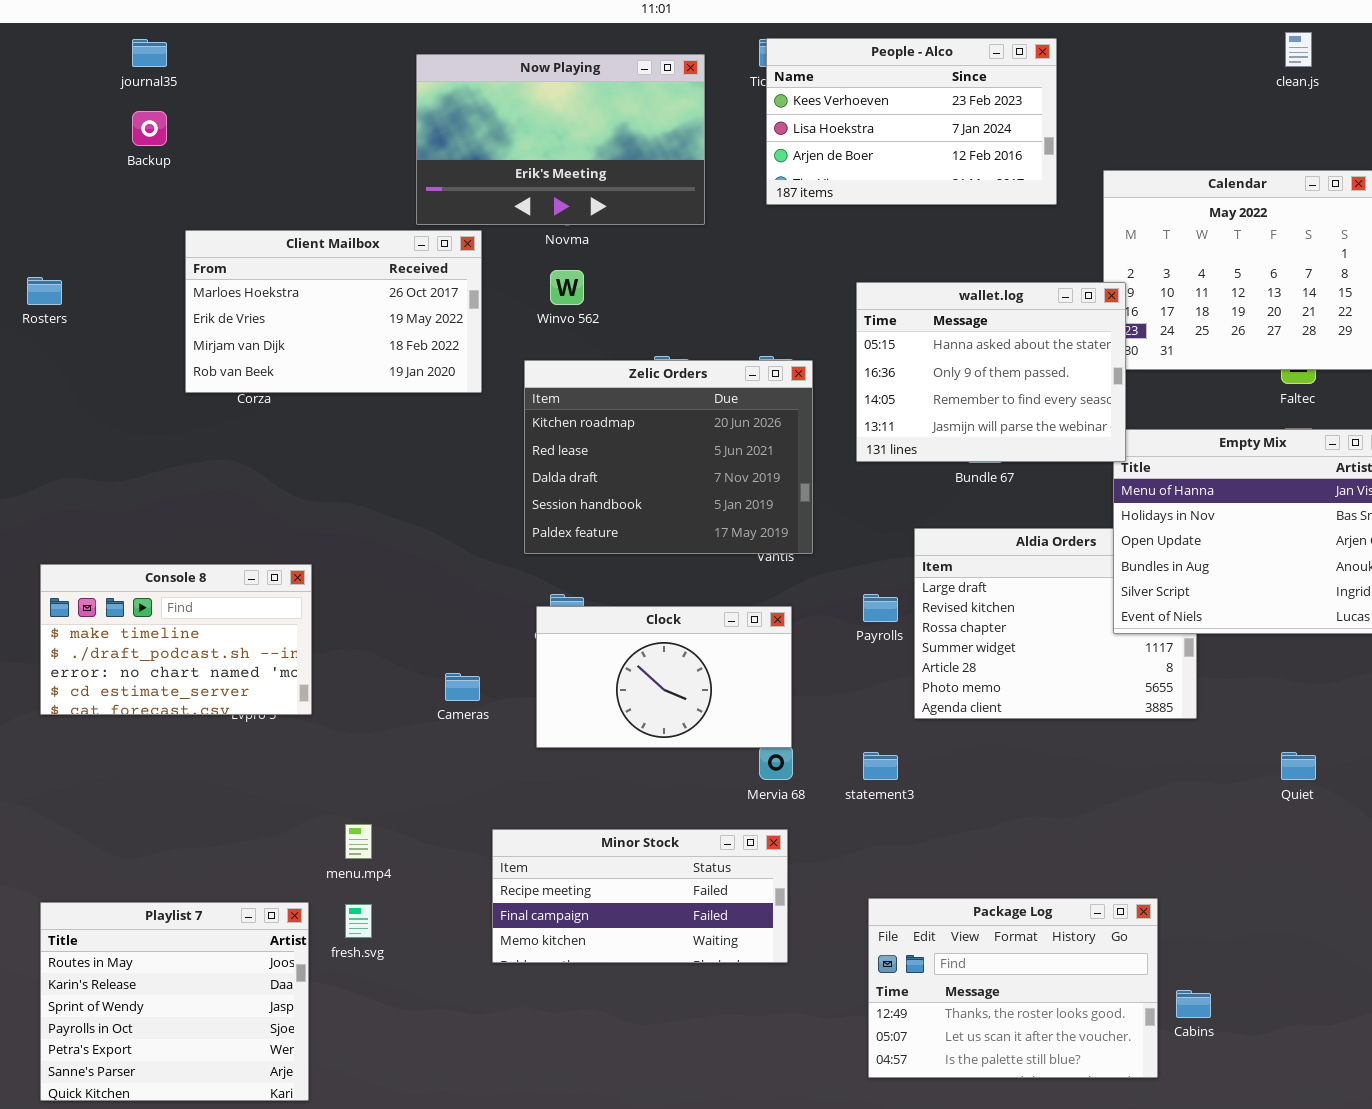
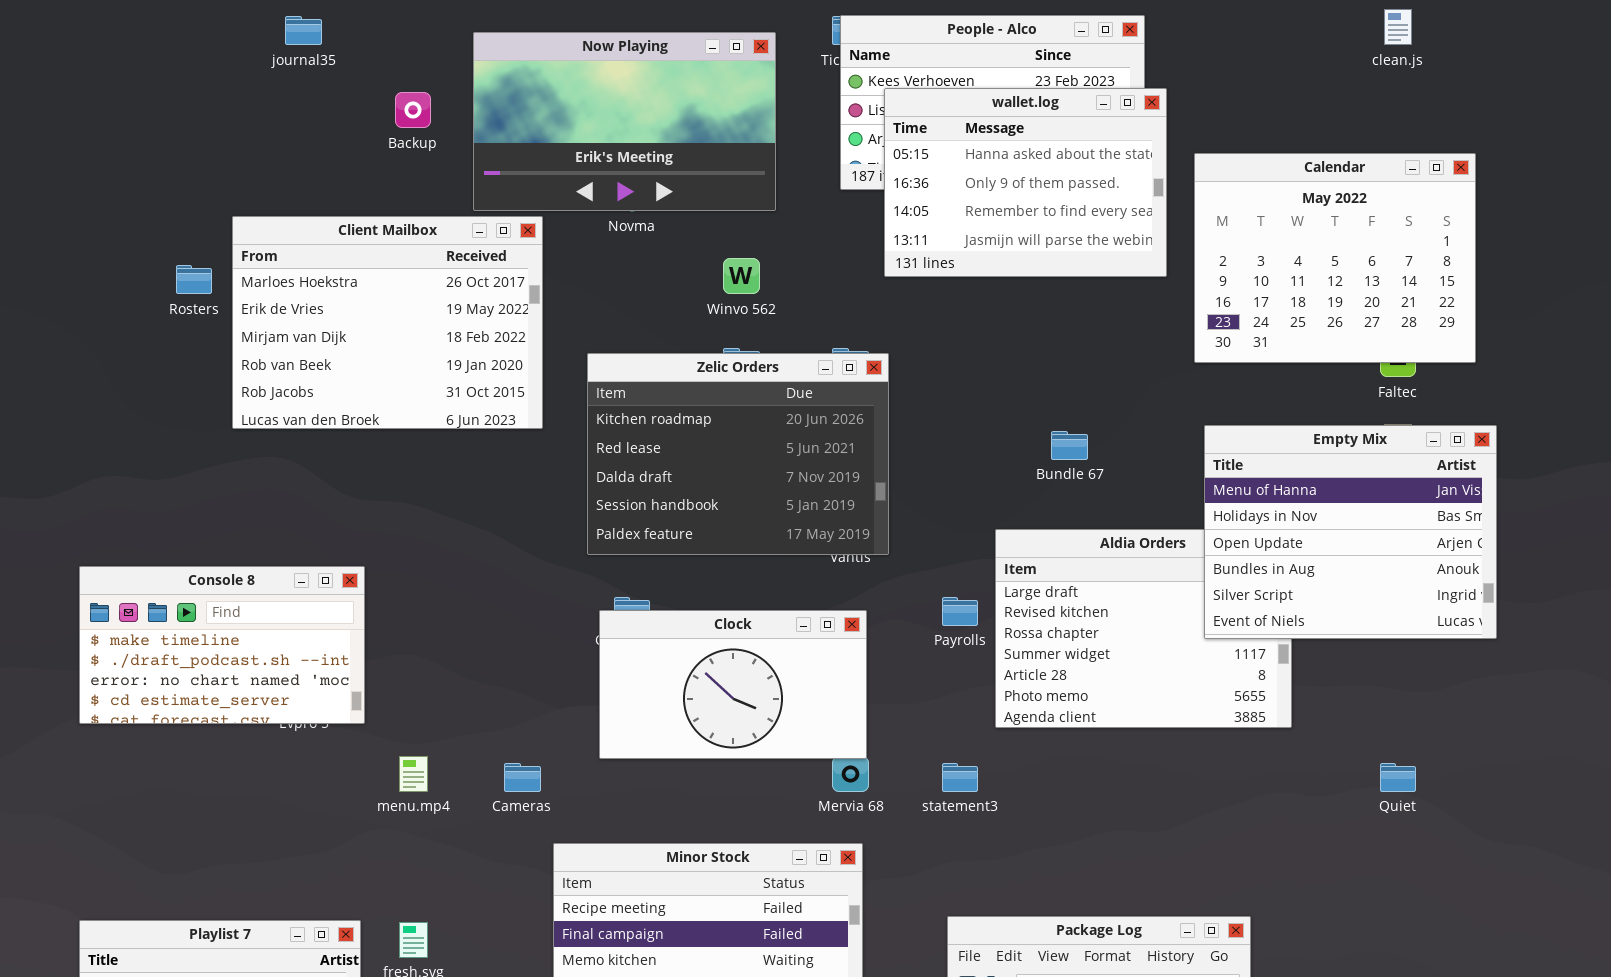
journal35: [132,39,167,67] -> [285,16,322,45], moved
Backup: [132,111,167,146] -> [395,92,431,128], moved
Client Mailbox: [185,230,482,393] -> [232,216,543,429], resized
Winvo 562: [550,270,584,305] -> [723,258,760,294], moved
Rosters: [27,277,62,305] -> [176,265,212,294], moved
wallet.log: [856,282,1126,462] -> [884,88,1167,277], moved
Cameras: [445,673,480,701] -> [504,763,541,792], moved
menu.mp4: [345,824,372,859] -> [399,756,428,792], moved

